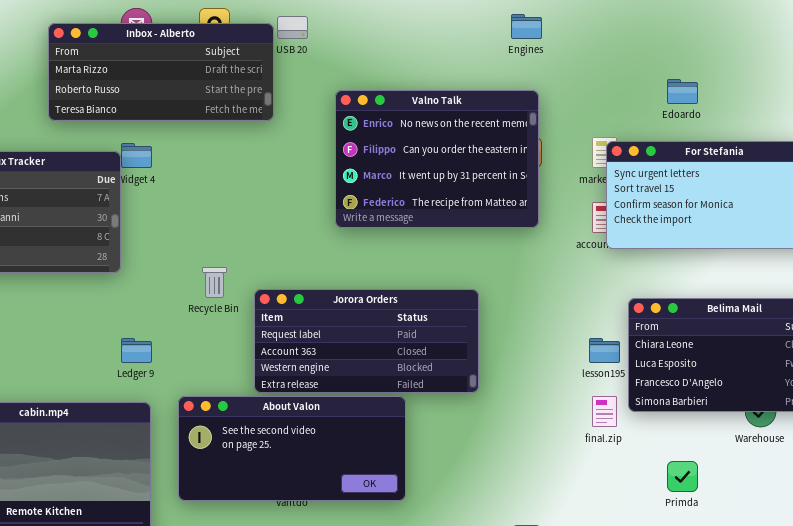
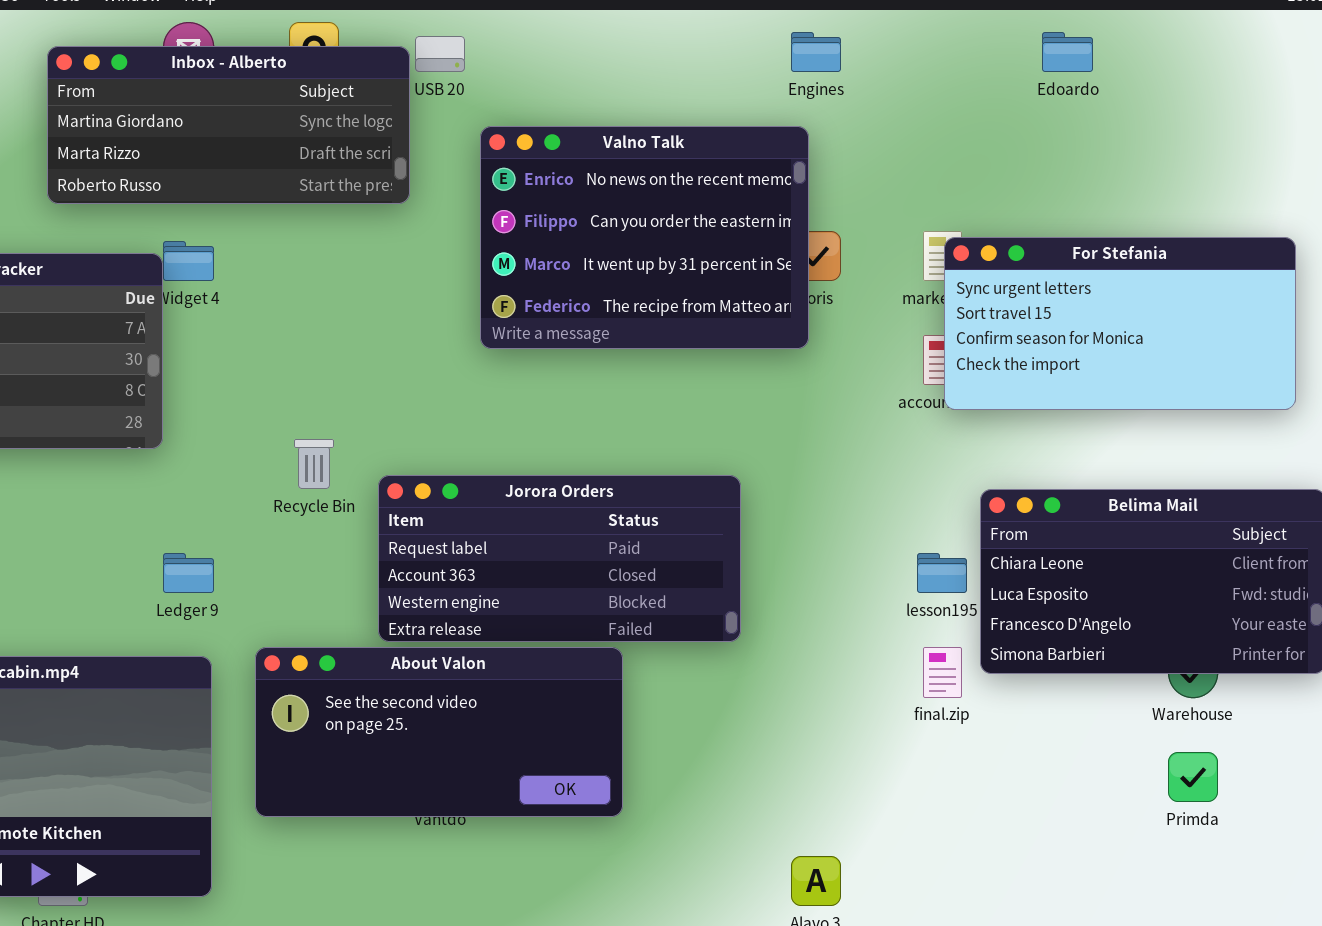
Inbox - Alberto: [48,23,274,121] -> [47,46,410,204], scrolled up 1 row
Edoardo: [667,79,698,104] -> [1042,32,1093,72], moved
Valno Talk: [335,90,539,228] -> [480,126,809,349], moved
Primda: [667,461,698,492] -> [1168,752,1218,802], moved

